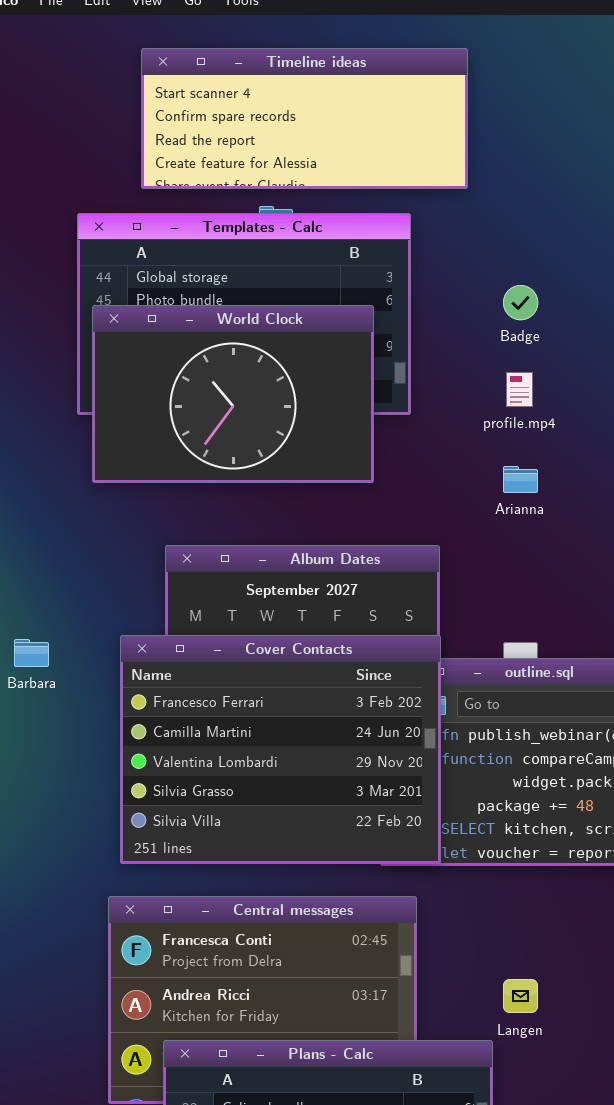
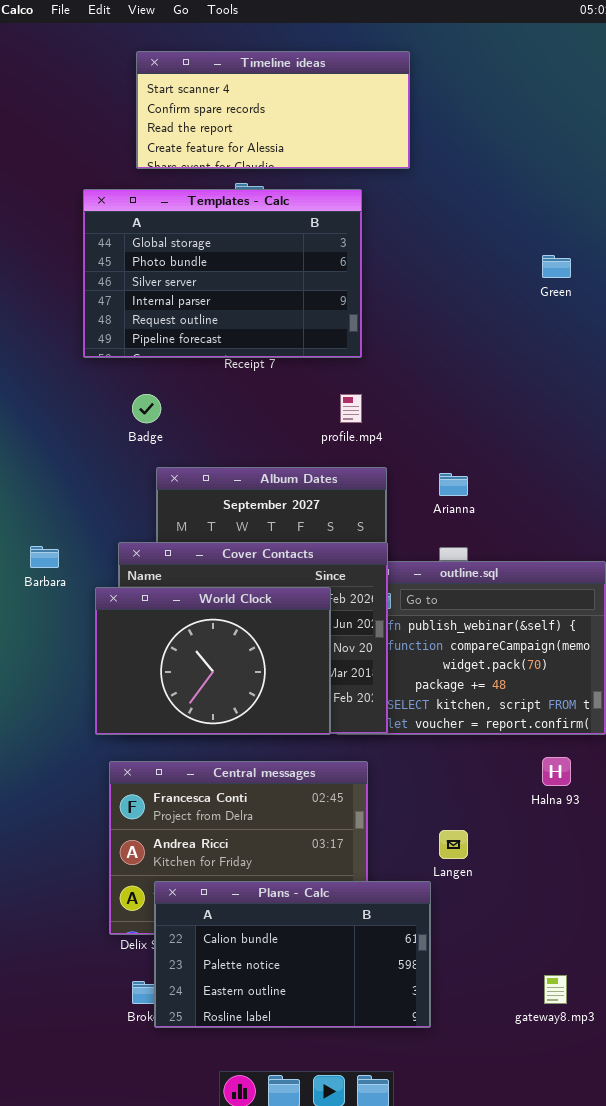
Badge: [503,285,538,320] -> [132,394,161,423], moved
World Clock: [92,305,374,483] -> [95,587,331,735], moved
profile.mp4: [506,372,533,407] -> [340,394,362,423], moved
Arianna: [503,466,538,493] -> [439,473,468,496], moved

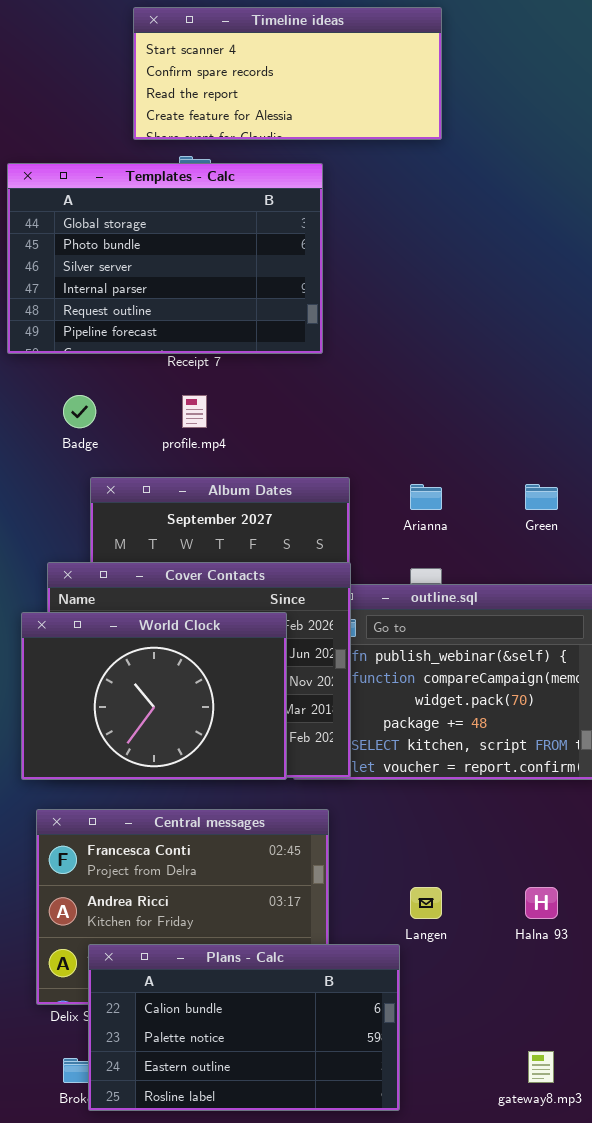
Timeline ideas: [136,51,410,169] -> [133,7,442,140], moved
Green: [542,255,571,278] -> [525,484,558,510], moved
profile.mp4: [340,394,362,423] -> [182,395,207,428], moved
Halna 93: [542,757,571,786] -> [525,887,558,919], moved

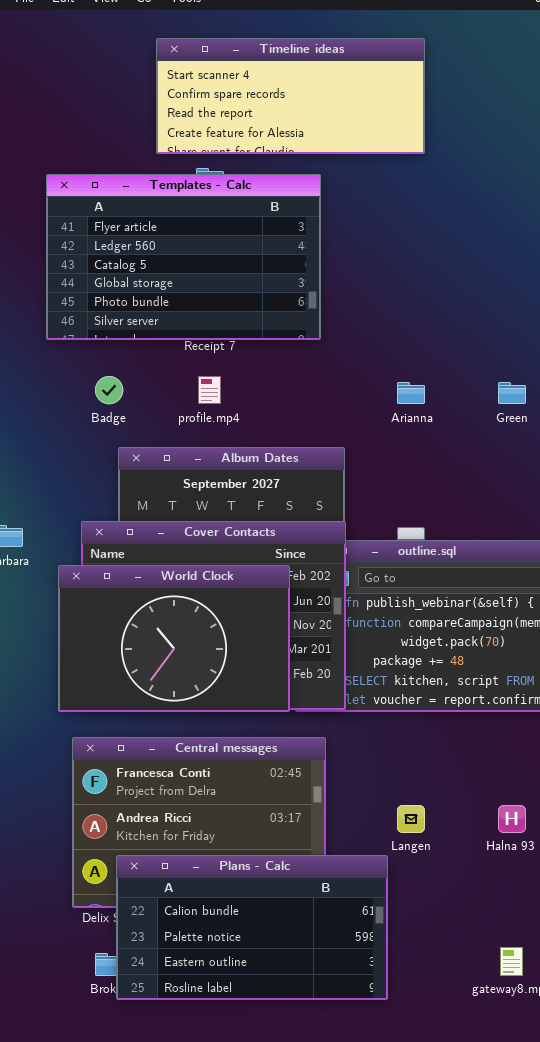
Templates - Calc: [7,163,323,354] -> [46,174,321,340], scrolled up 3 rows
Arianna: [410,484,442,510] -> [397,382,425,404], moved
Green: [525,484,558,510] -> [498,382,526,404], moved

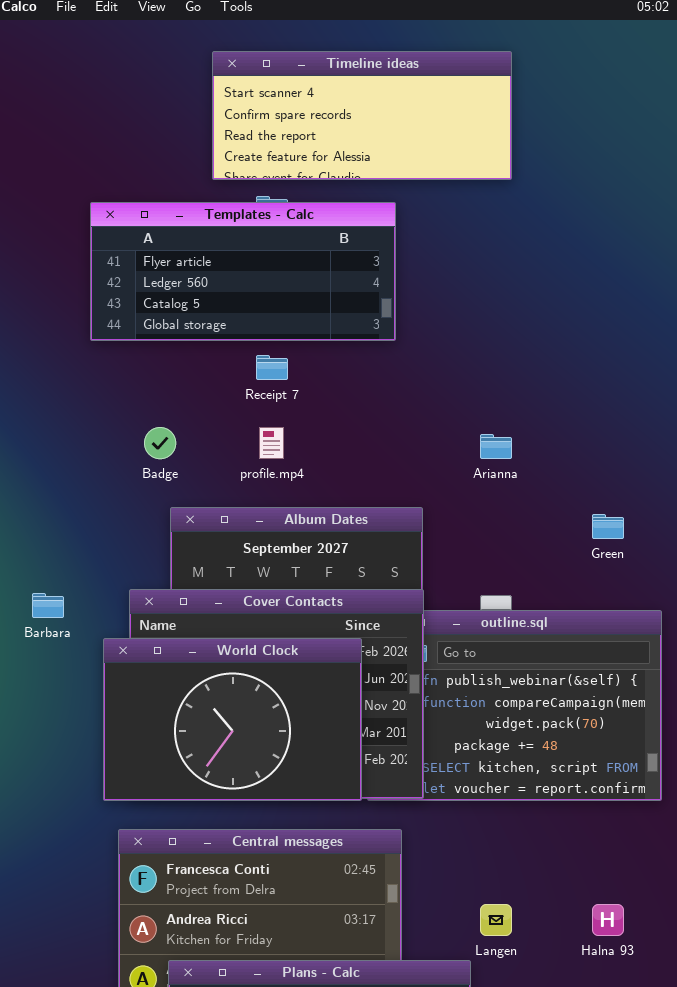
Templates - Calc: [46,174,321,340] -> [90,202,396,341], resized
Green: [498,382,526,404] -> [592,514,624,539], moved

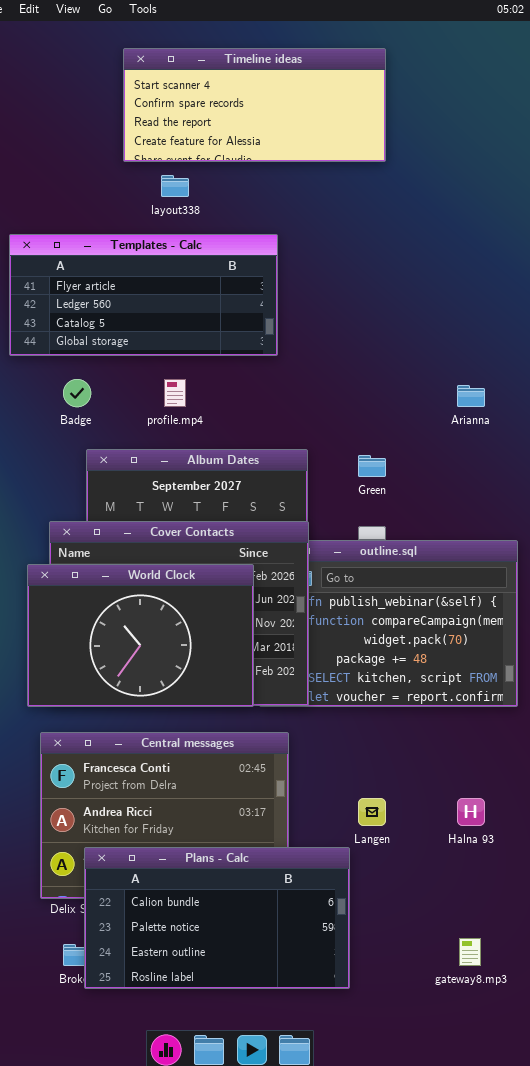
Templates - Calc: [90,202,396,341] -> [9,234,278,356], moved
Arianna: [480,434,512,459] -> [457,385,485,407], moved
Green: [592,514,624,539] -> [358,455,386,477], moved

